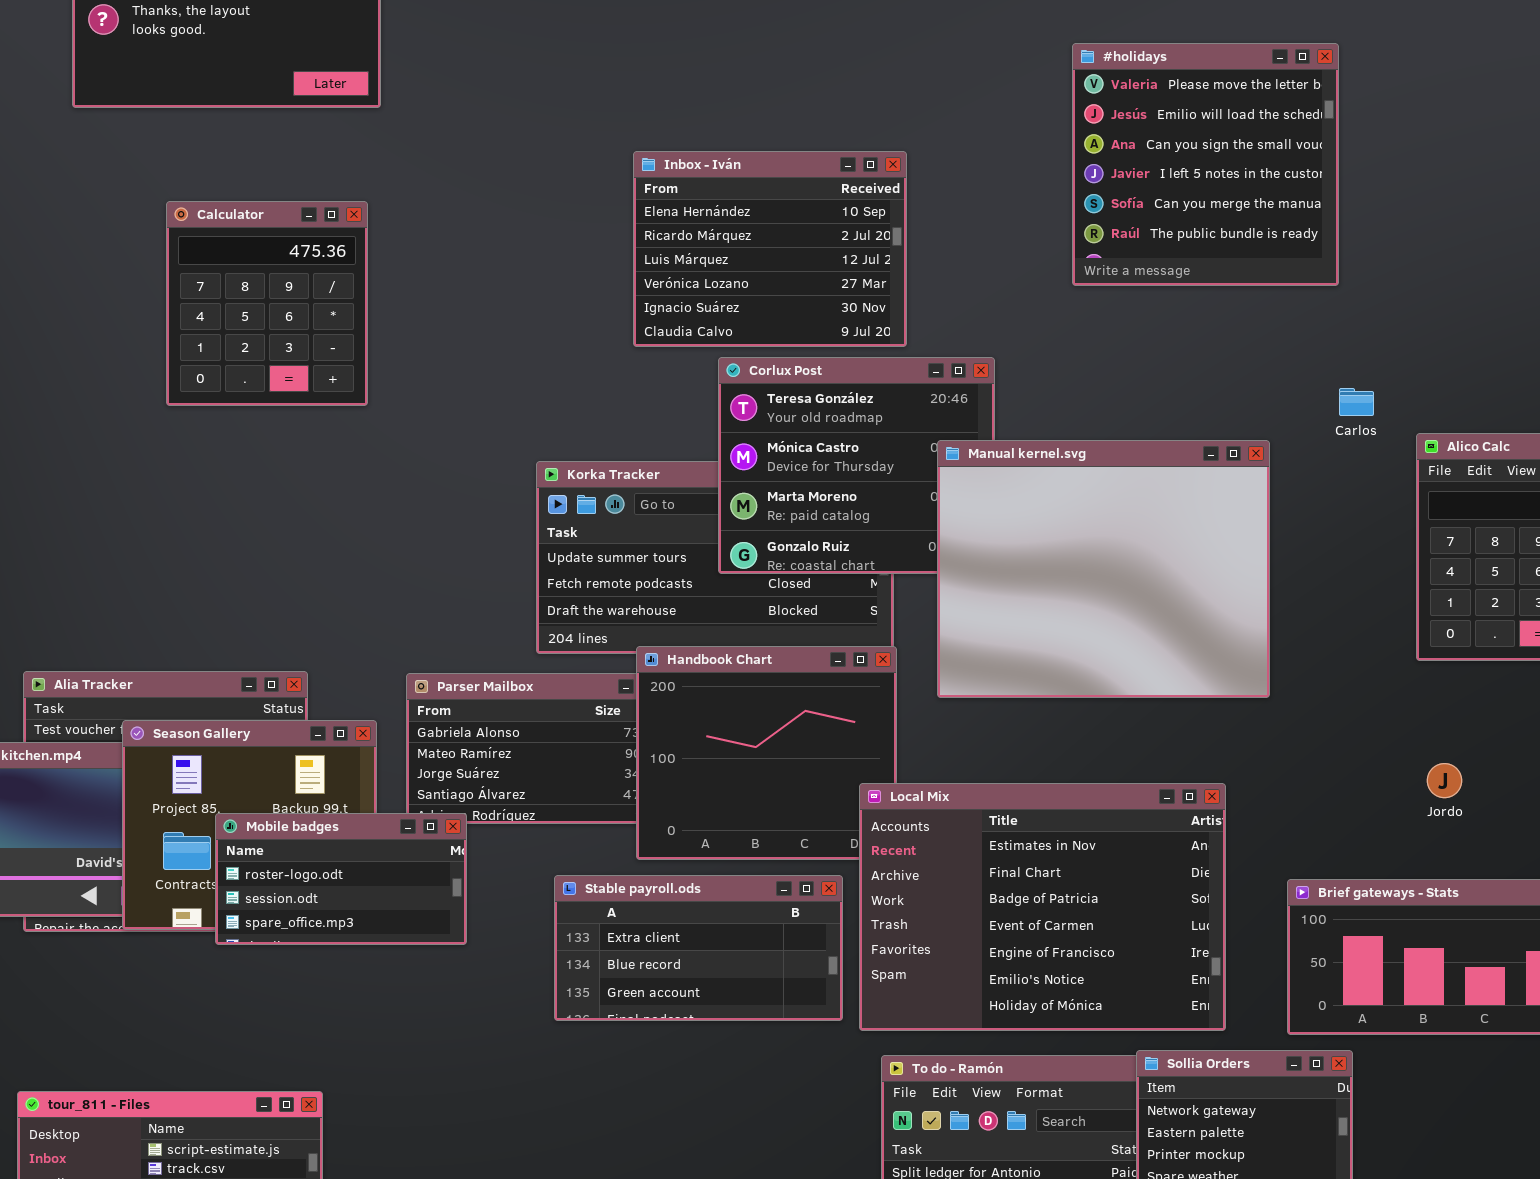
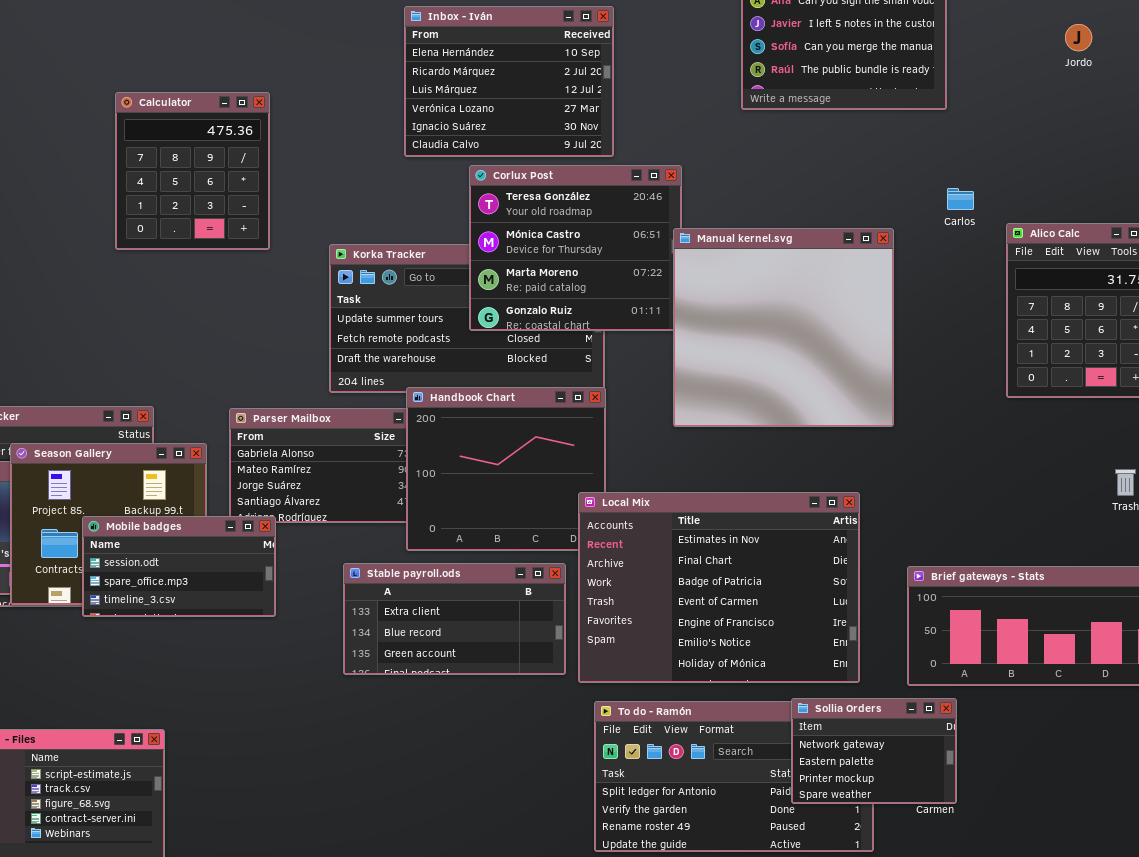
Calculator: [166,201,368,406] -> [115,92,270,250], moved
Manual kernel.svg: [937,440,1270,698] -> [673,228,894,427], resized
Jordo: [1427,763,1462,798] -> [1065,24,1092,51], moved
Mobile badges: [215,813,467,945] -> [82,516,276,617], scrolled down 1 row

